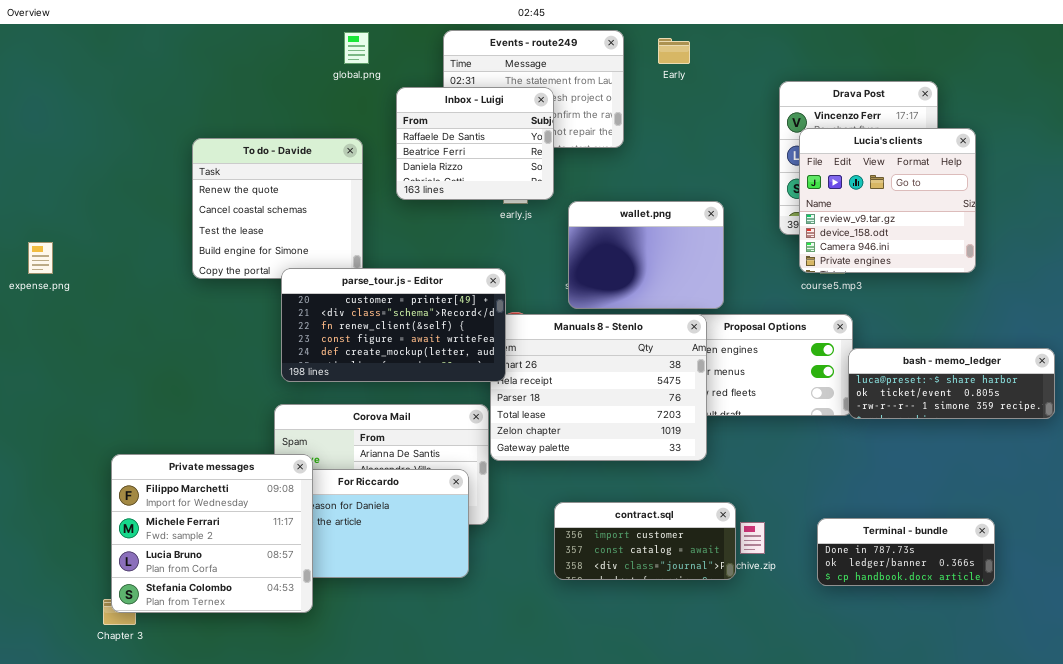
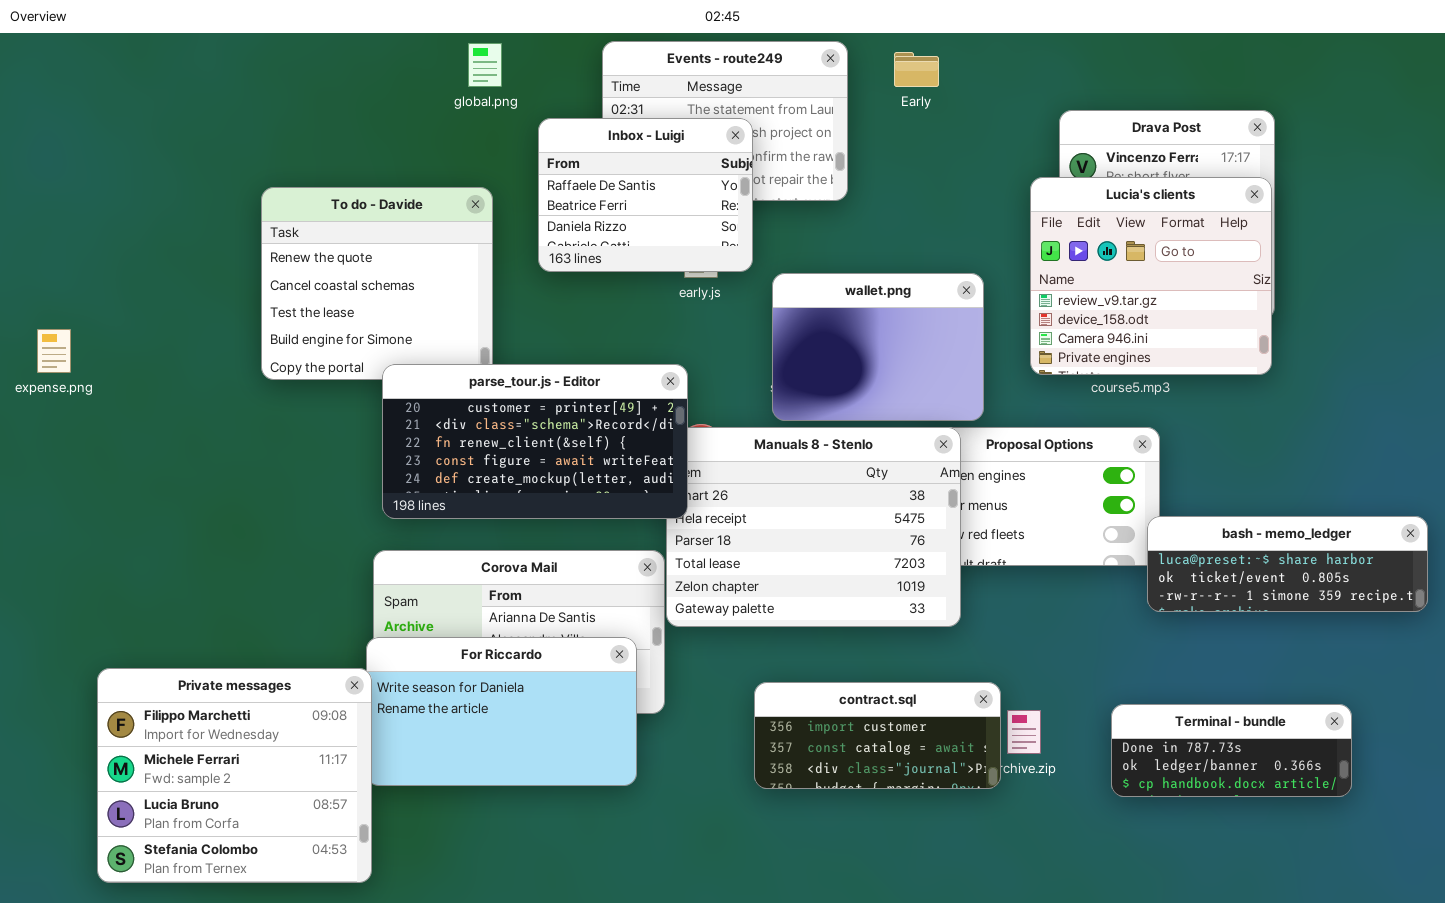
Lucia's clients: [799,128,976,273] -> [1030,177,1272,375], moved
bash - memo_ledger: [848,348,1055,419] -> [1147,516,1428,612], moved
Private messages: [111,454,313,613] -> [97,668,372,883], moved

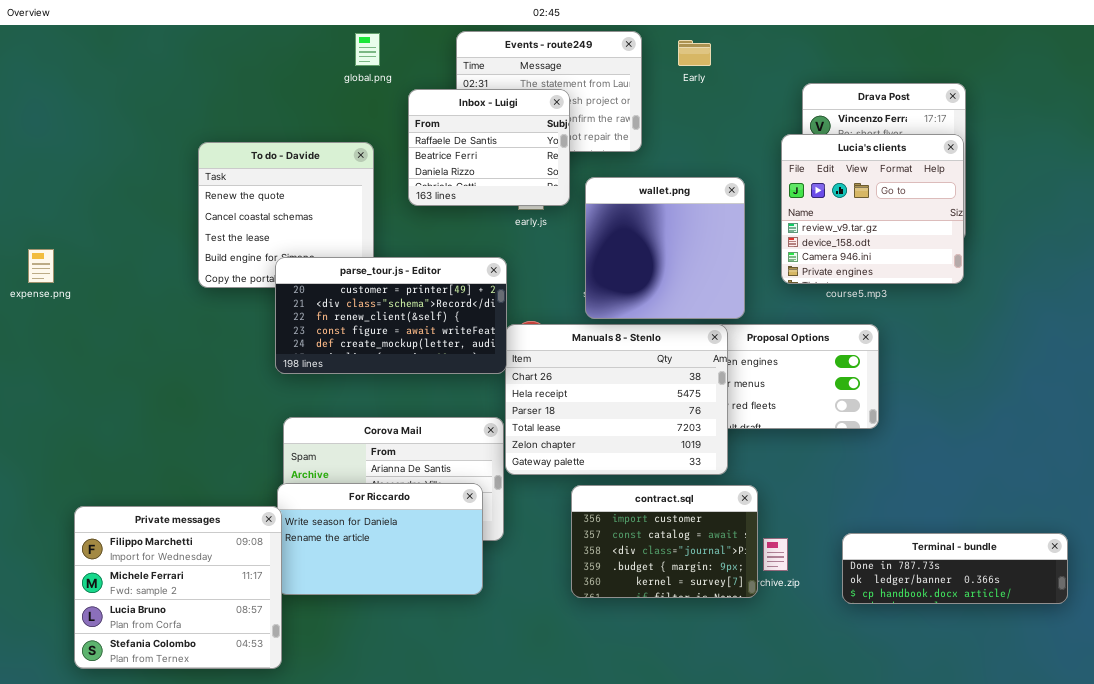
wallet.png: [772,273,984,421] -> [585,177,745,319], resized
parse_tour.js - Editor: [382,364,688,519] -> [275,257,507,374], moved
bash - memo_ledger: [1147,516,1428,612] -> none, closed
contract.sql: [754,682,1001,789] -> [571,485,758,598], resized
Terminal - bundle: [1111,704,1352,797] -> [842,533,1068,604], resized

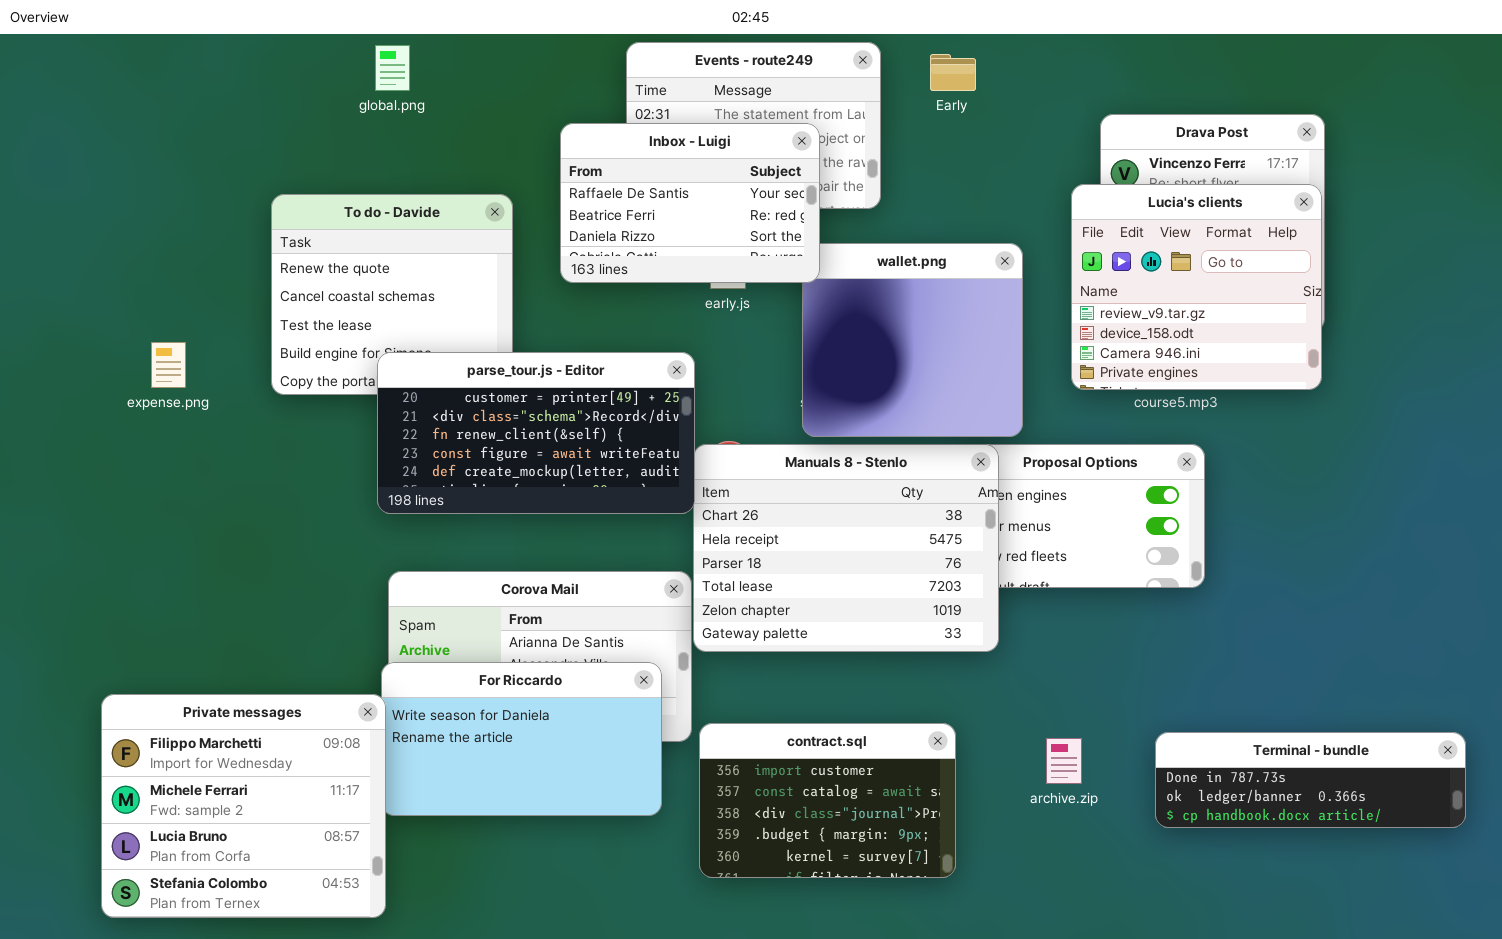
global.png: [355,33,380,66] -> [375,45,410,91], moved
Inbox - Luigi: [408,89,570,206] -> [560,123,820,283], resized
expense.png: [28,249,54,283] -> [151,342,186,388], moved
contract.sql: [571,485,758,598] -> [699,723,956,878], moved

